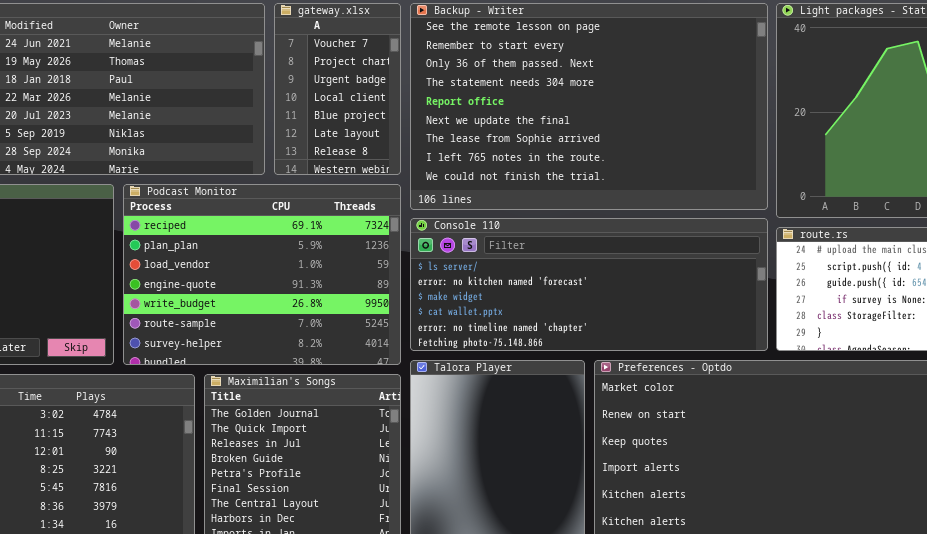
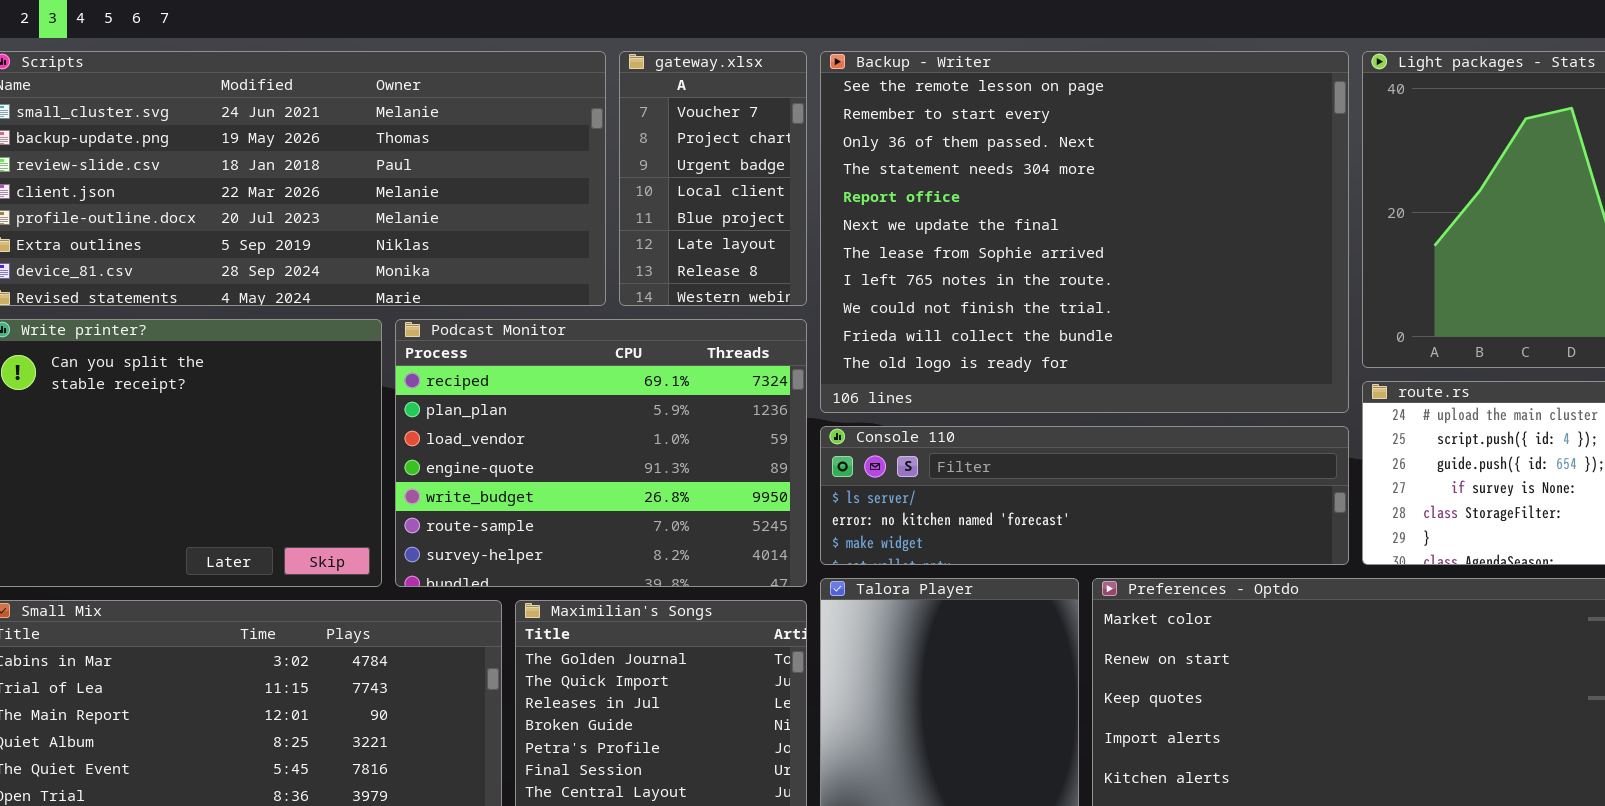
Backup - Writer: [410,3,768,210] -> [820,51,1349,413], resized
Console 110: [410,218,768,351] -> [820,426,1349,565], resized

